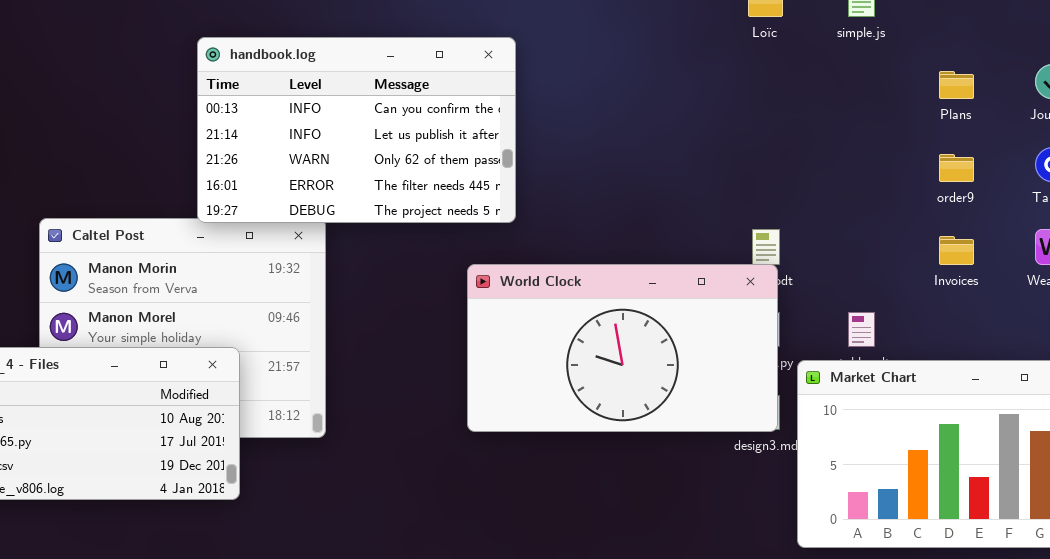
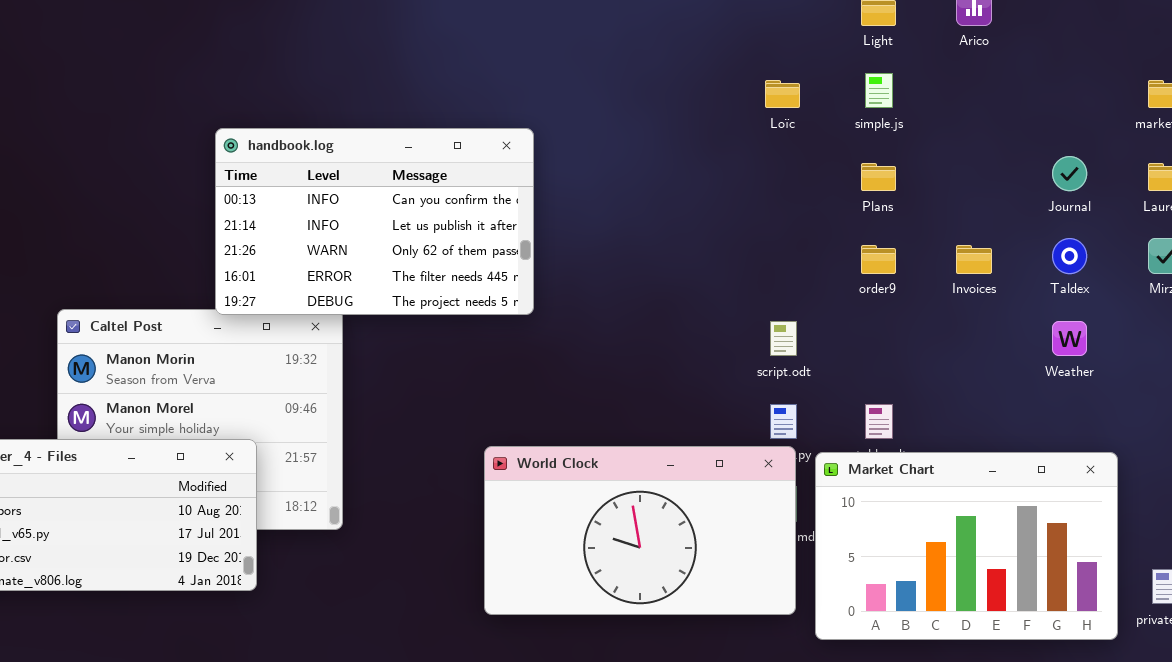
Plans: [939,71,974,99] -> [861,163,896,191], moved
order9: [939,154,974,182] -> [861,245,896,274], moved
Invoices: [939,236,974,265] -> [956,245,992,274], moved
World Clock: [467,264,778,432] -> [484,446,796,615], moved

